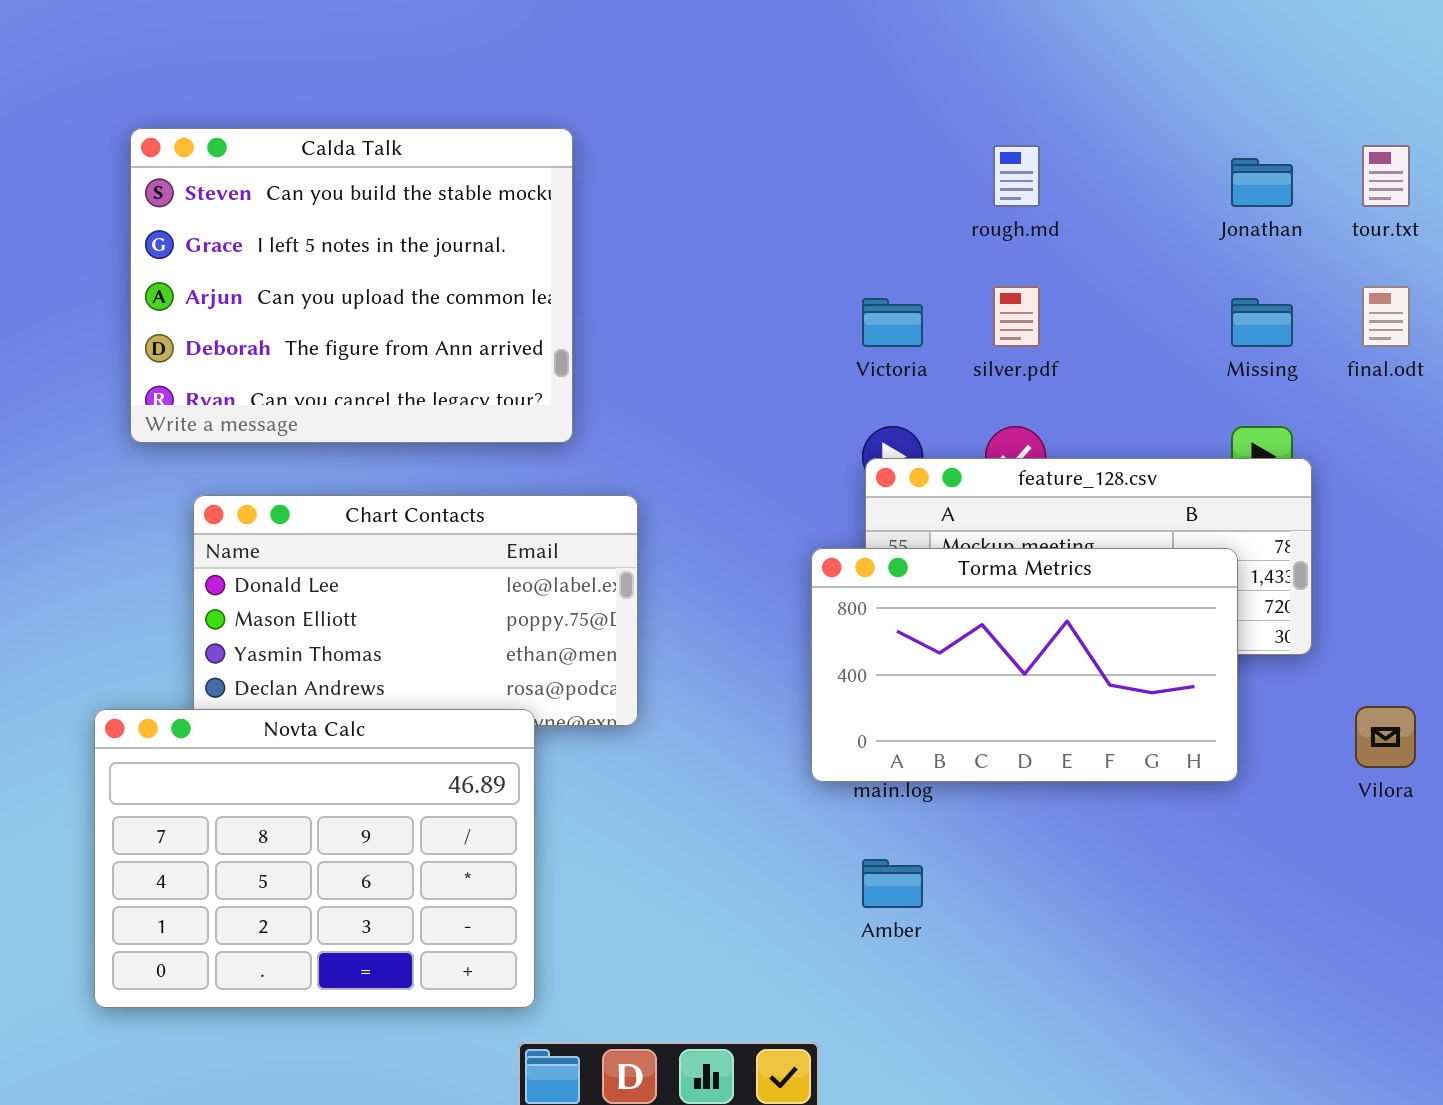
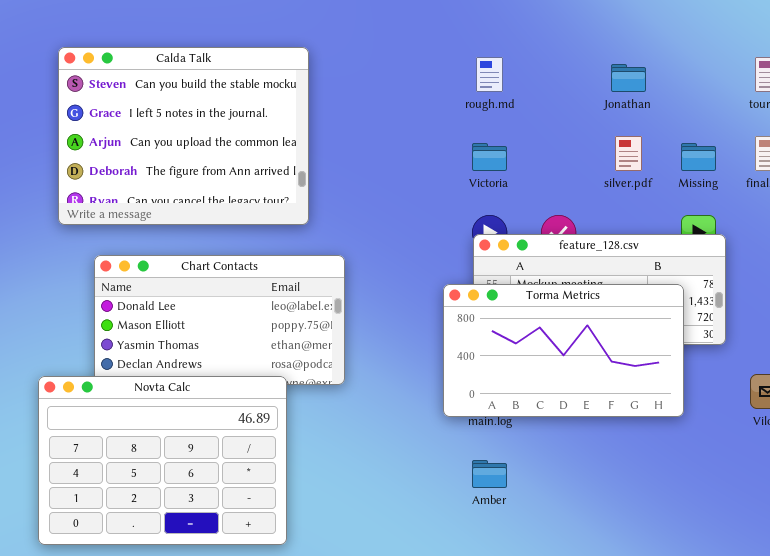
rough.md: [993,145,1040,207] -> [476,57,503,92], moved
Jonathan: [1231,158,1293,207] -> [611,64,646,92], moved
silver.pdf: [993,286,1040,347] -> [615,136,642,171], moved

